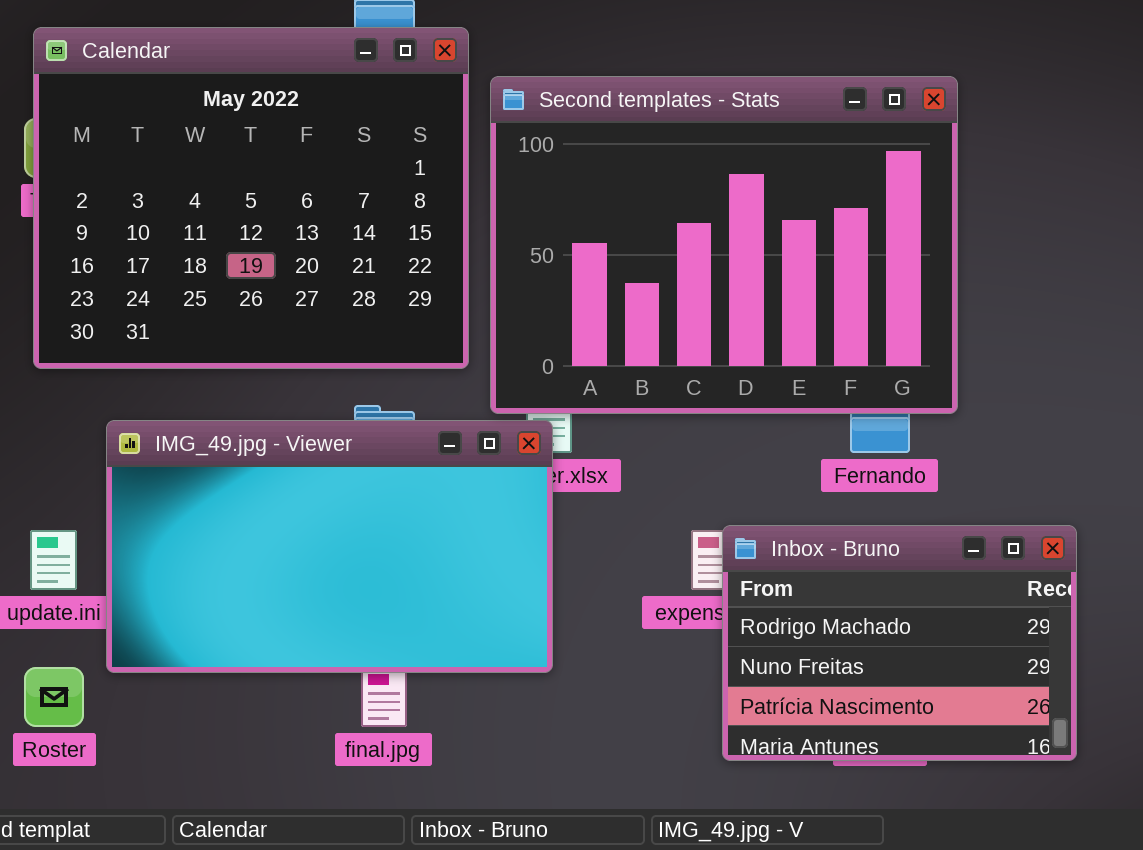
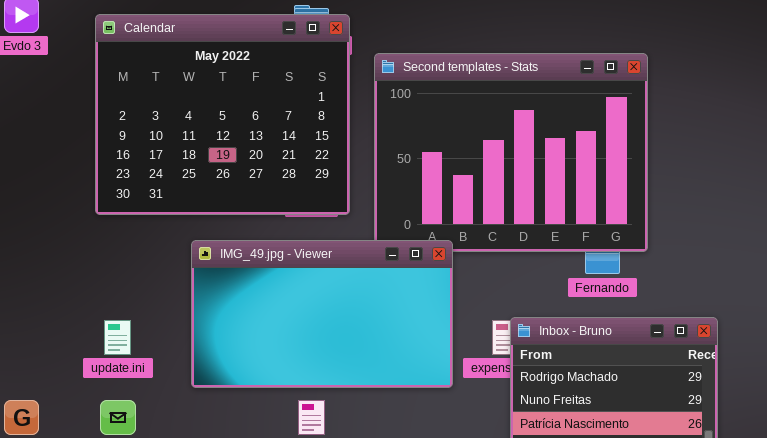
Calendar: [33,27,469,369] -> [95,14,350,215], moved
IMG_49.jpg - Viewer: [106,420,553,673] -> [191,240,453,388], moved

